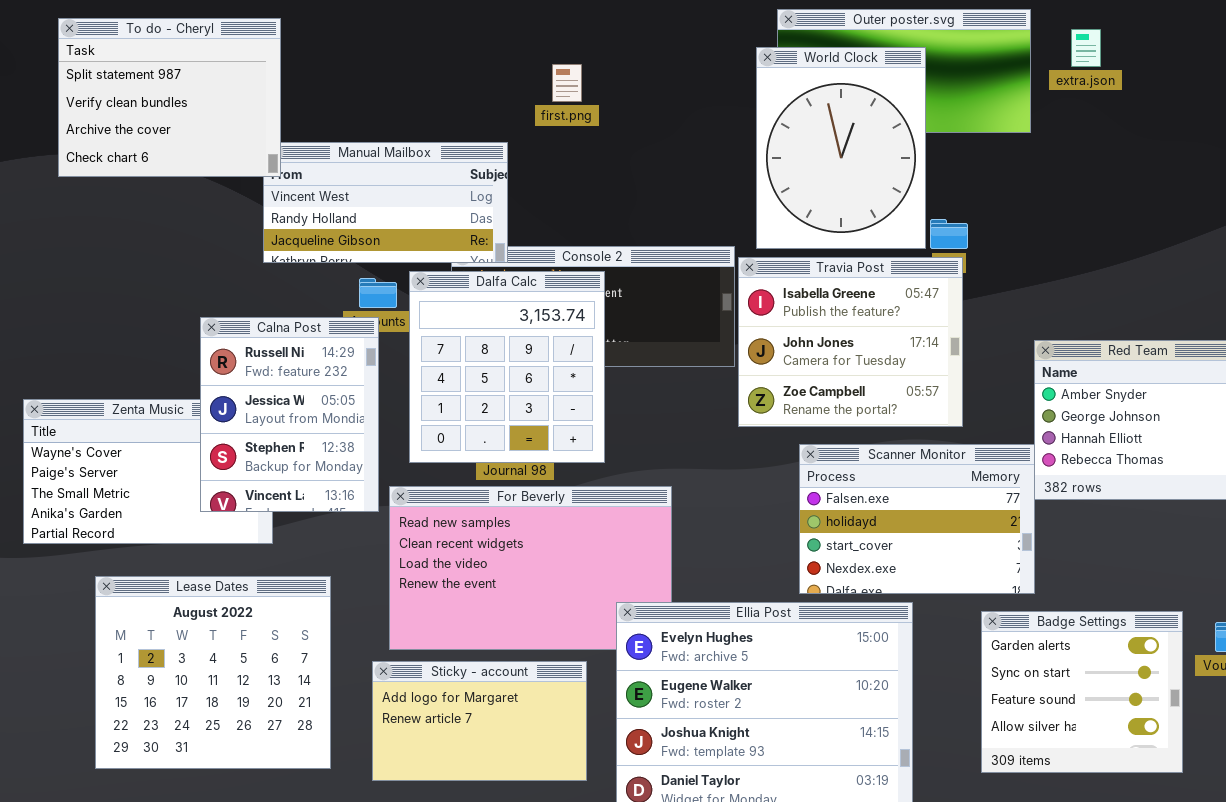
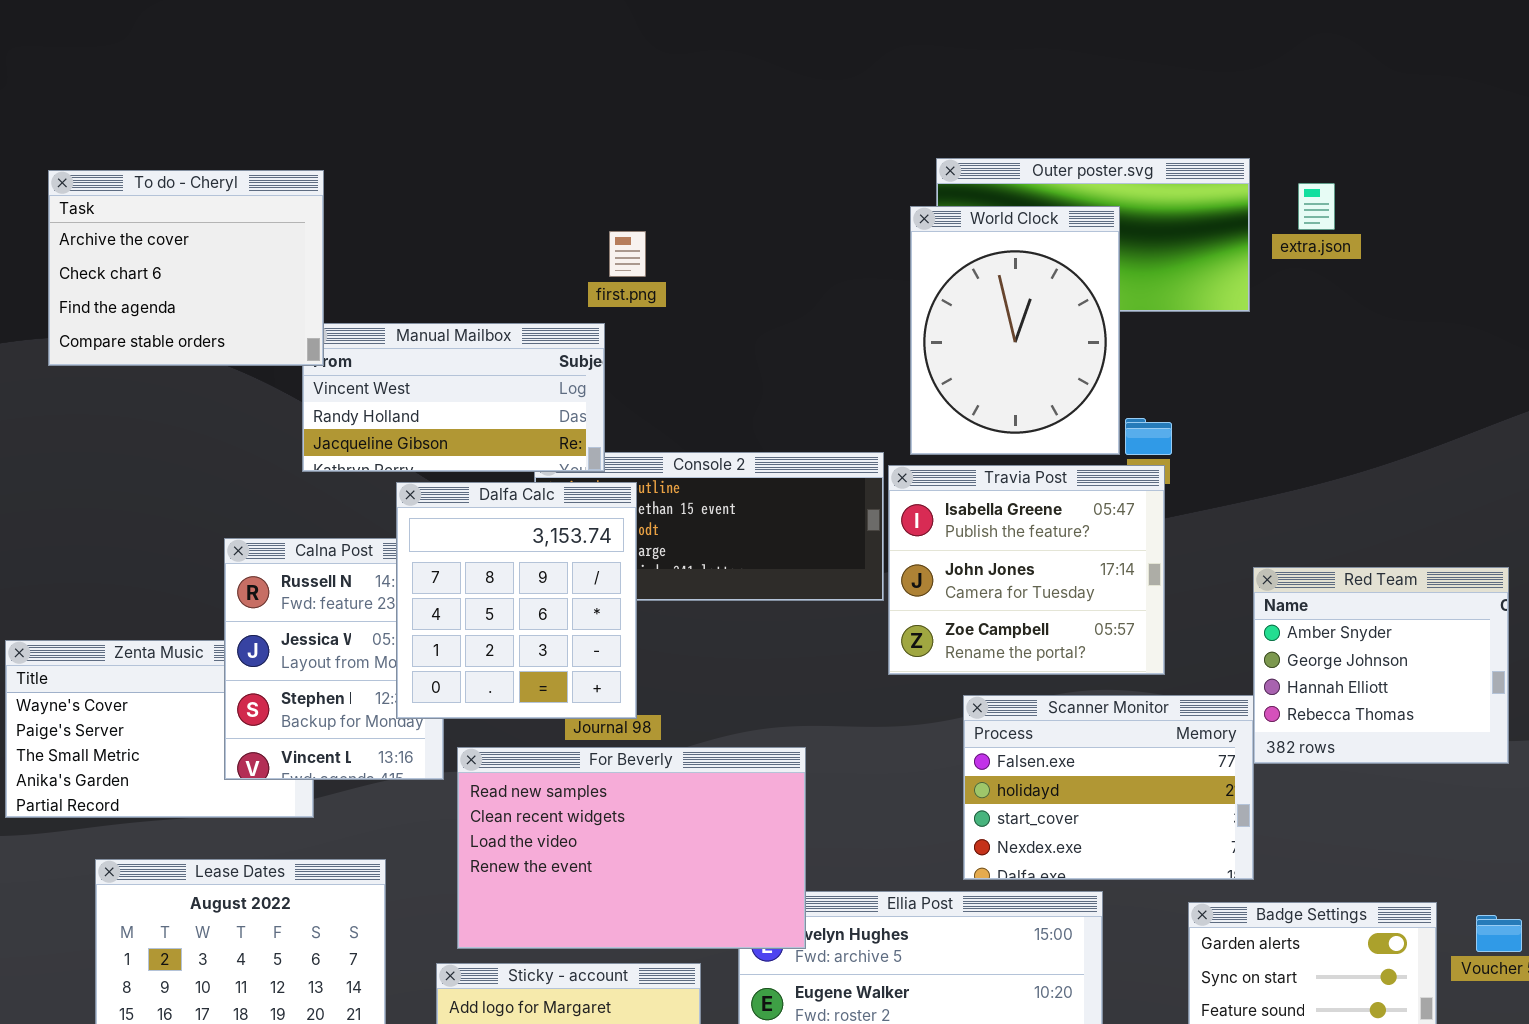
To do - Cheryl: [58,18,281,177] -> [48,170,324,366], scrolled down 2 rows
first.png: [552,64,582,102] -> [609,231,646,277], moved
Dalfa Calc: [409,271,605,463] -> [396,482,637,719], moved
For Beverly: [389,486,672,650] -> [457,747,806,949], raised

